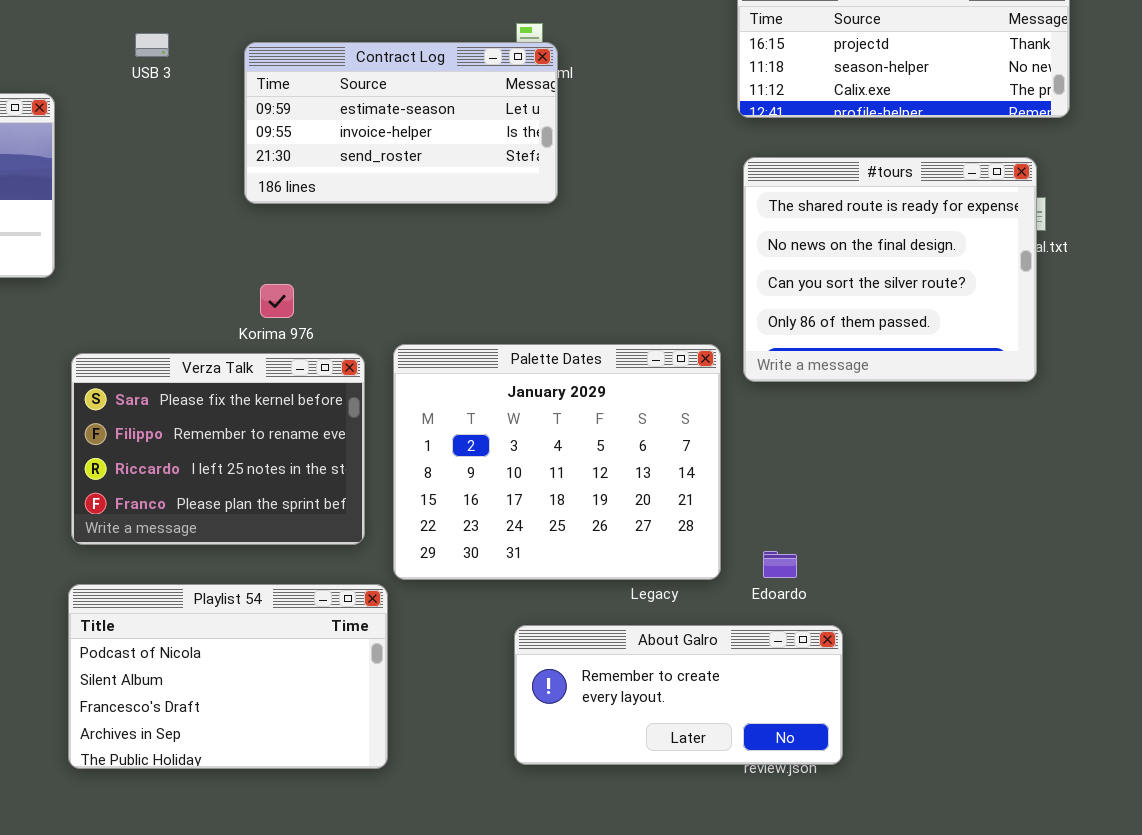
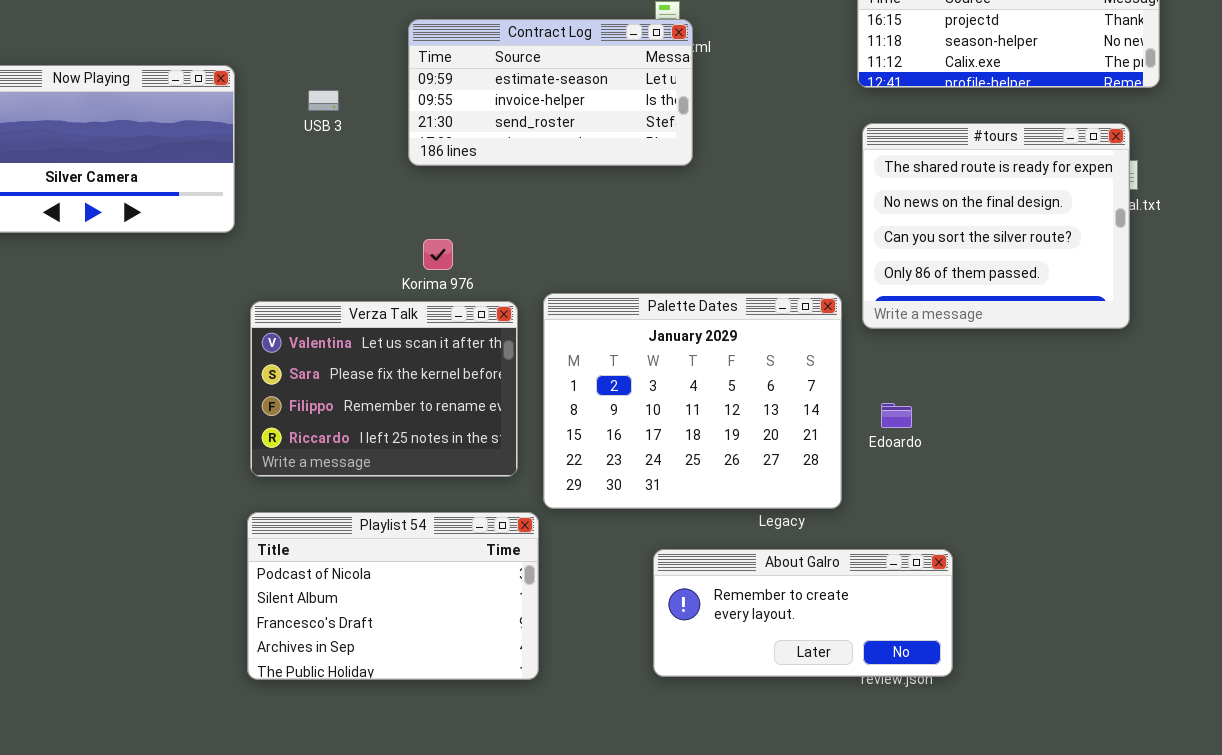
USB 3: [135,33,169,57] -> [308,90,339,111], moved
Verza Talk: [71,353,365,545] -> [250,301,518,477], scrolled up 1 row
Edoardo: [763,551,797,578] -> [881,403,912,428], moved

